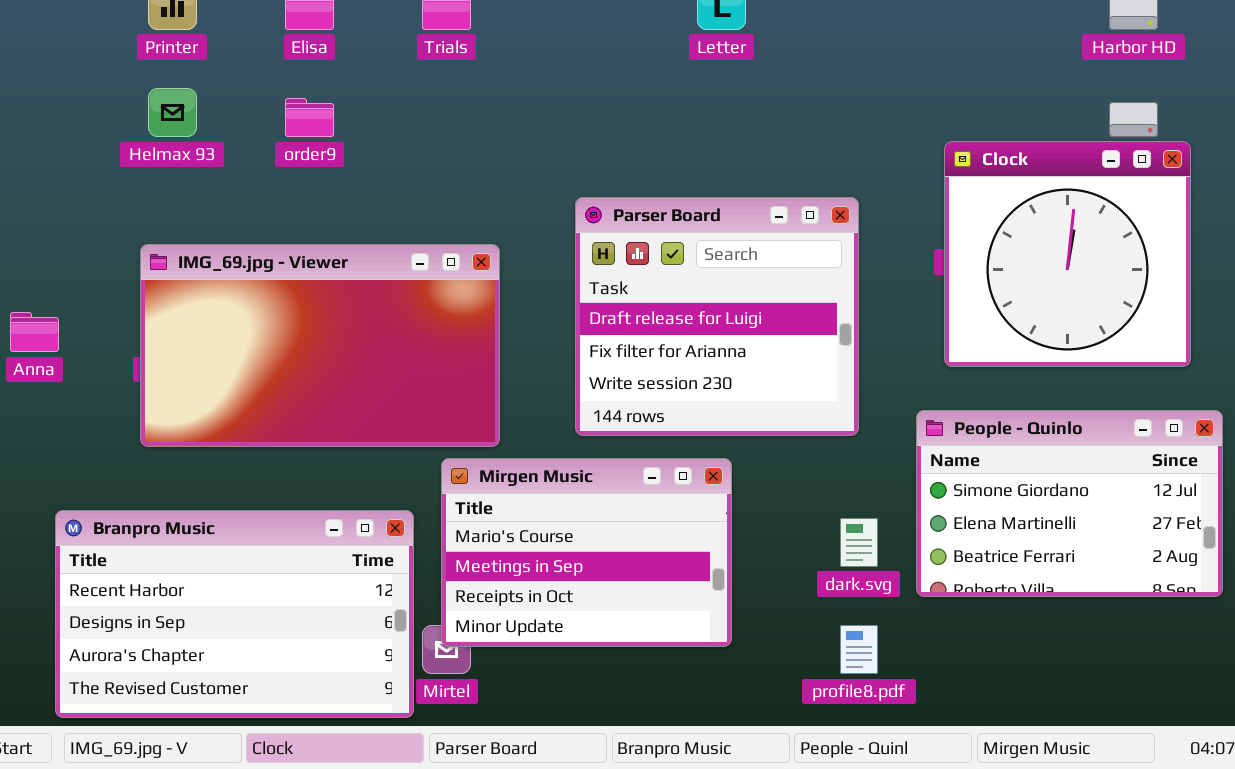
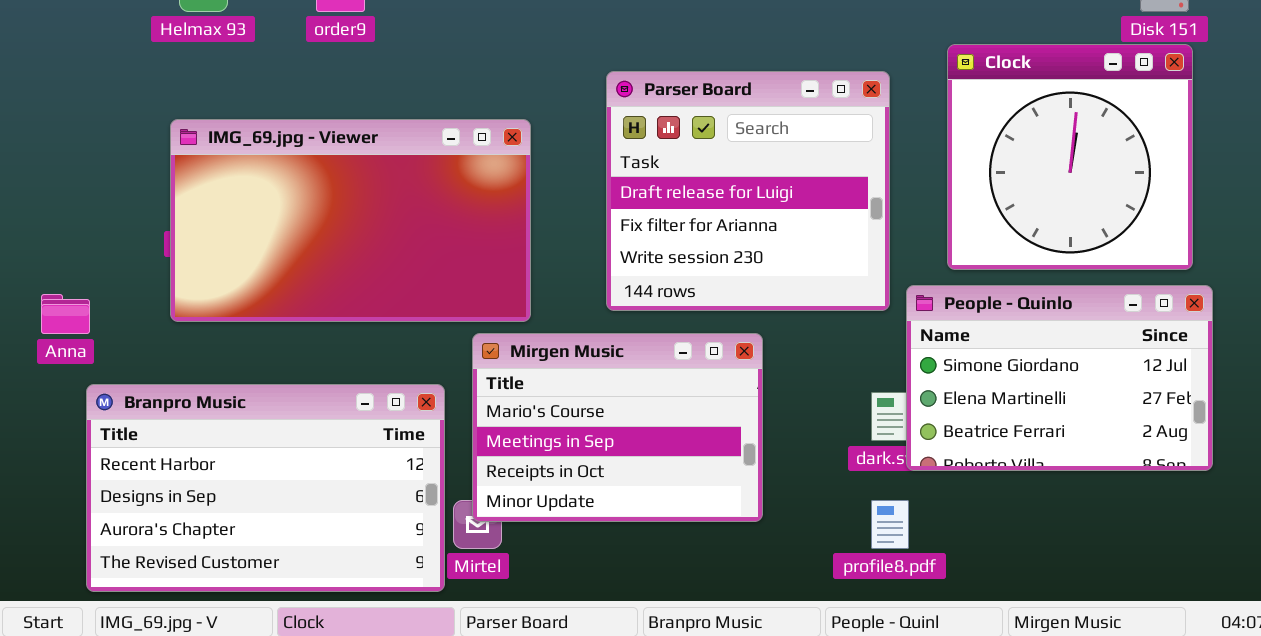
Clock: [944,141,1191,367] -> [947,44,1193,270], moved
Anna: [10,312,59,352] -> [41,294,90,334], moved
People - Quinlo: [916,410,1223,597] -> [906,285,1213,471], moved

